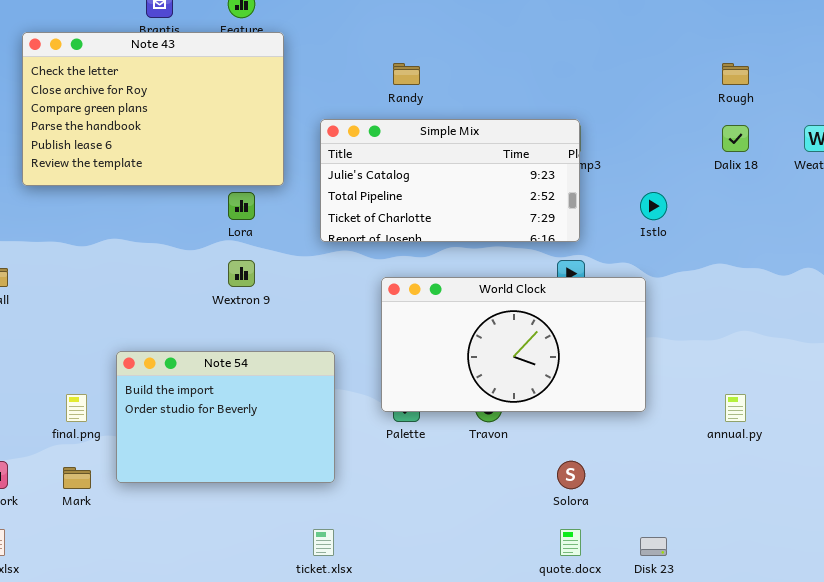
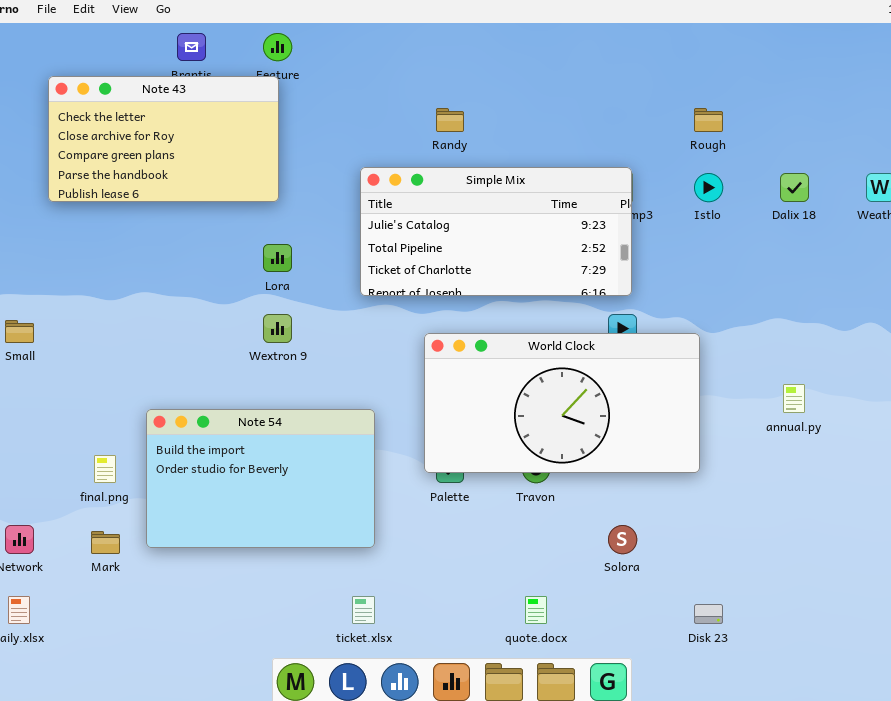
Note 43: [22,32,284,186] -> [48,76,279,202], resized
Rough: [722,63,749,85] -> [694,108,723,132], moved
Istlo: [640,192,667,220] -> [694,173,723,202], moved
annual.py: [725,394,746,422] -> [783,384,805,413], moved
quote.docx: [560,529,581,556] -> [525,596,547,624], moved

